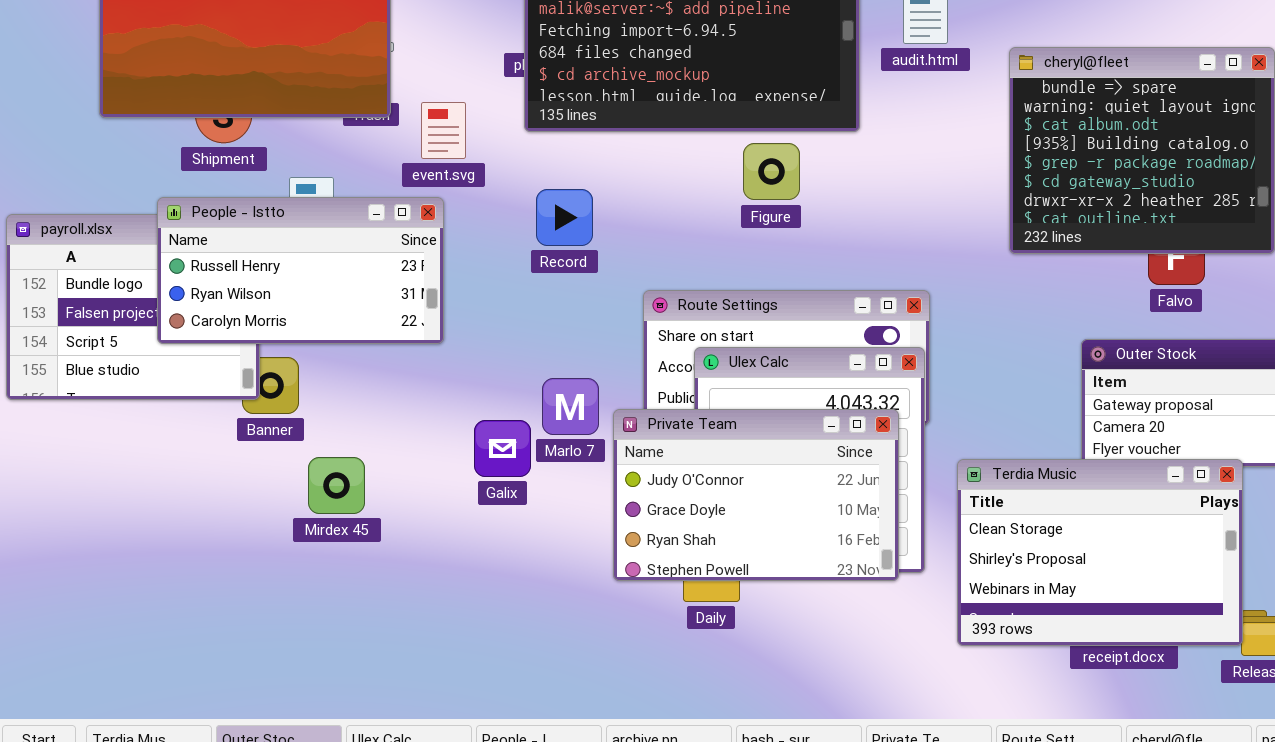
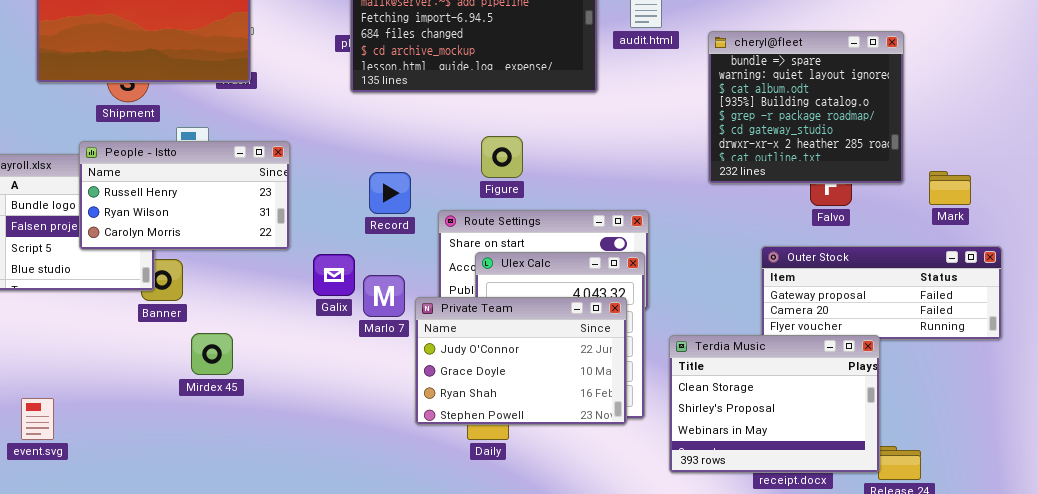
event.svg: [421,102,466,159] -> [21,398,54,440], moved
Figure: [743,143,800,200] -> [481,136,523,178], moved
Record: [536,189,593,246] -> [369,172,411,214], moved
Galix: [474,420,531,477] -> [313,254,355,296], moved

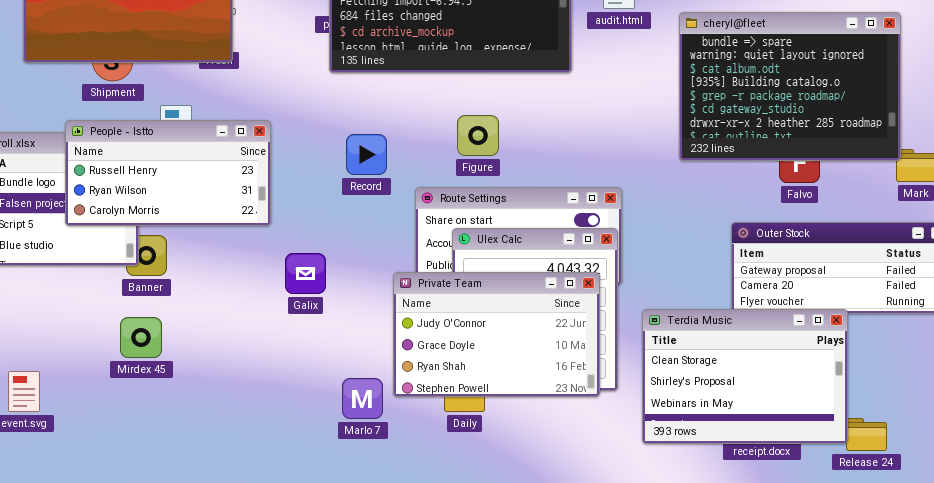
cheryl@fleet: [708,31,904,184] -> [679,12,901,161], resized
Record: [369,172,411,214] -> [346,134,387,175], moved
Galix: [313,254,355,296] -> [285,253,326,294], moved
Marlo 7: [363,275,405,317] -> [342,378,383,419], moved
Mirdex 45: [191,333,233,375] -> [120,317,162,358], moved

